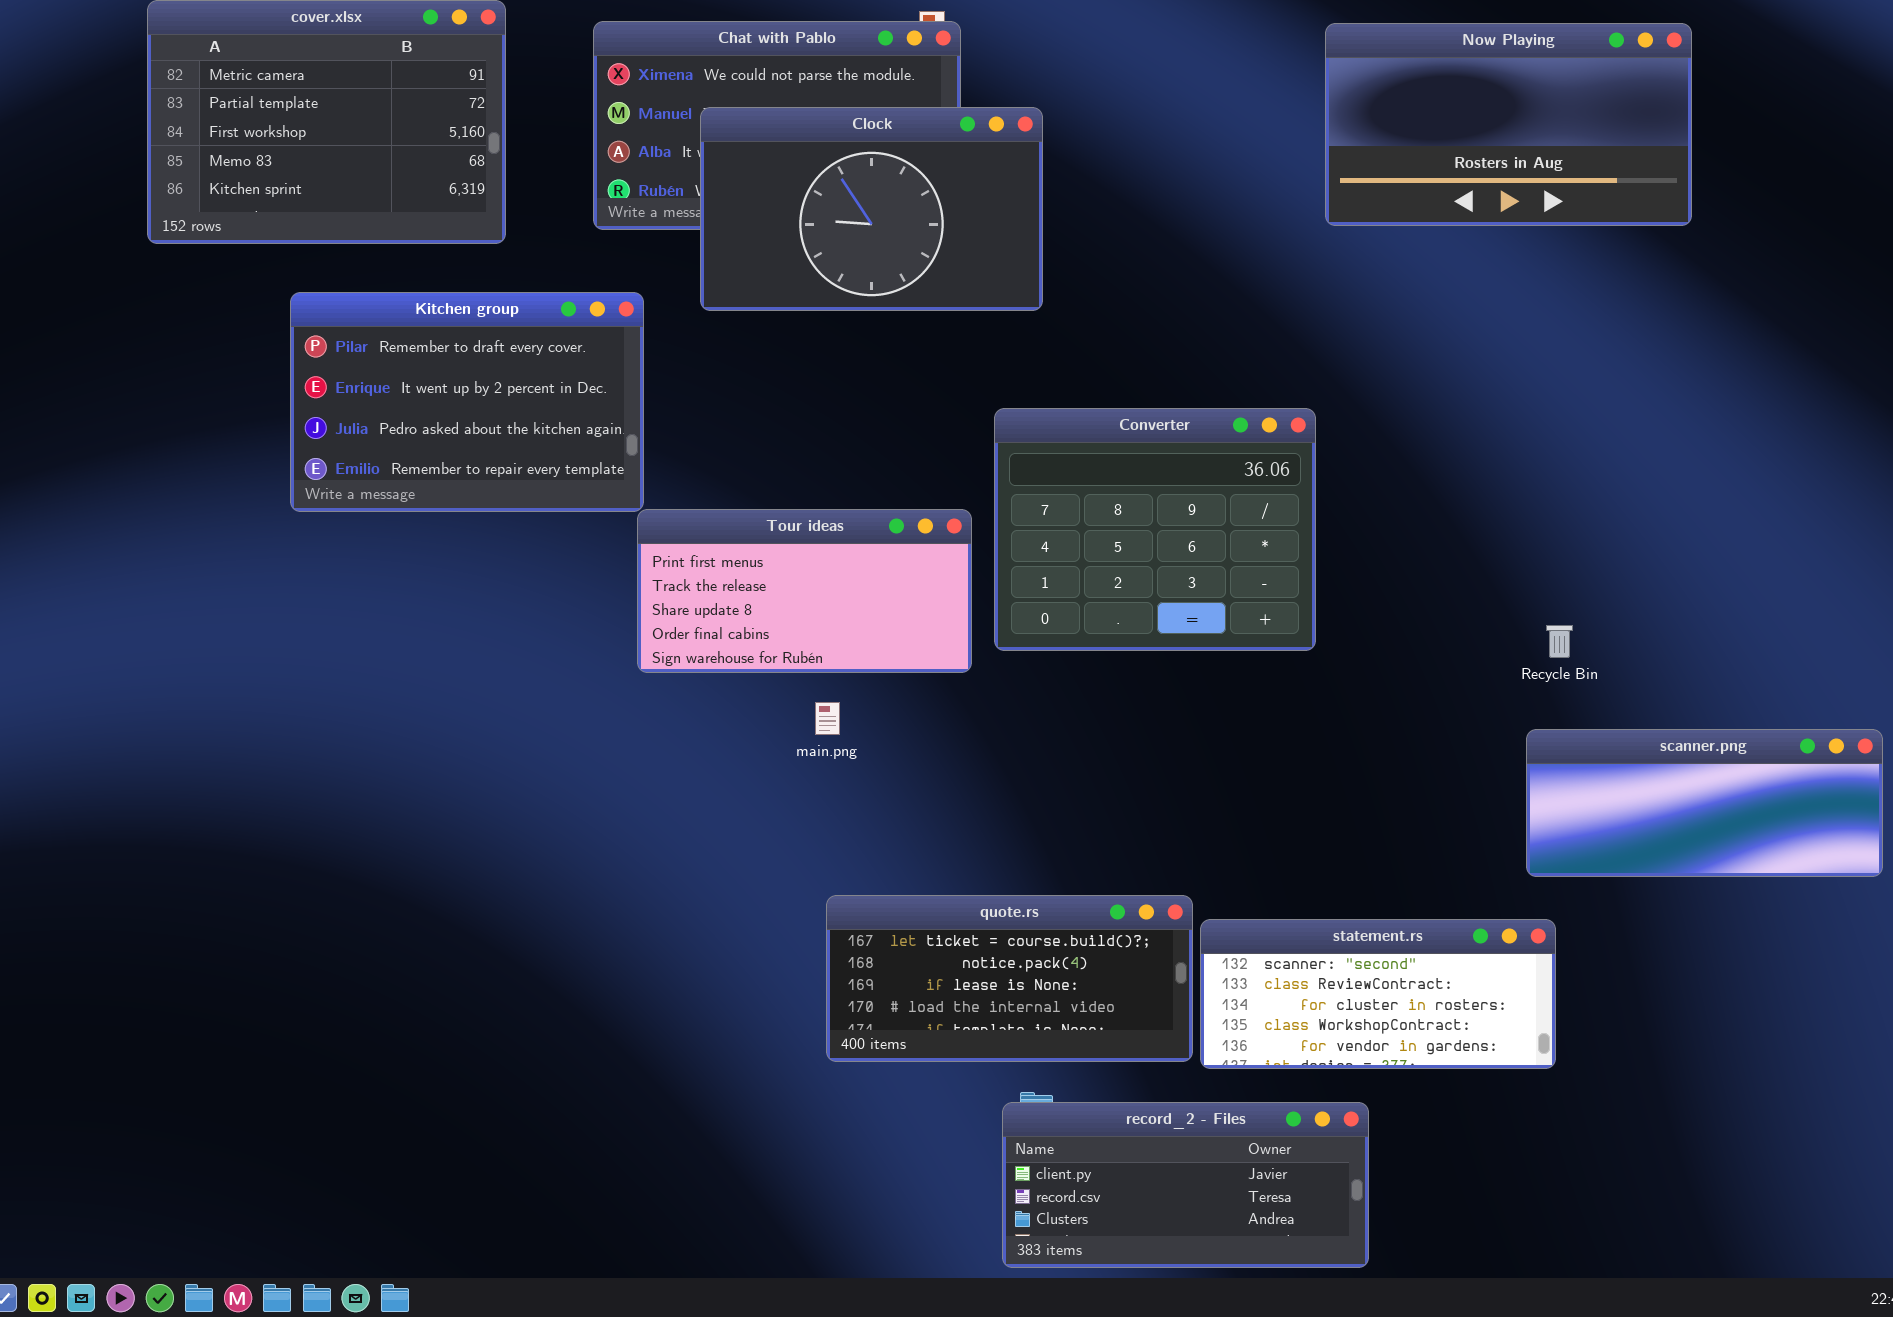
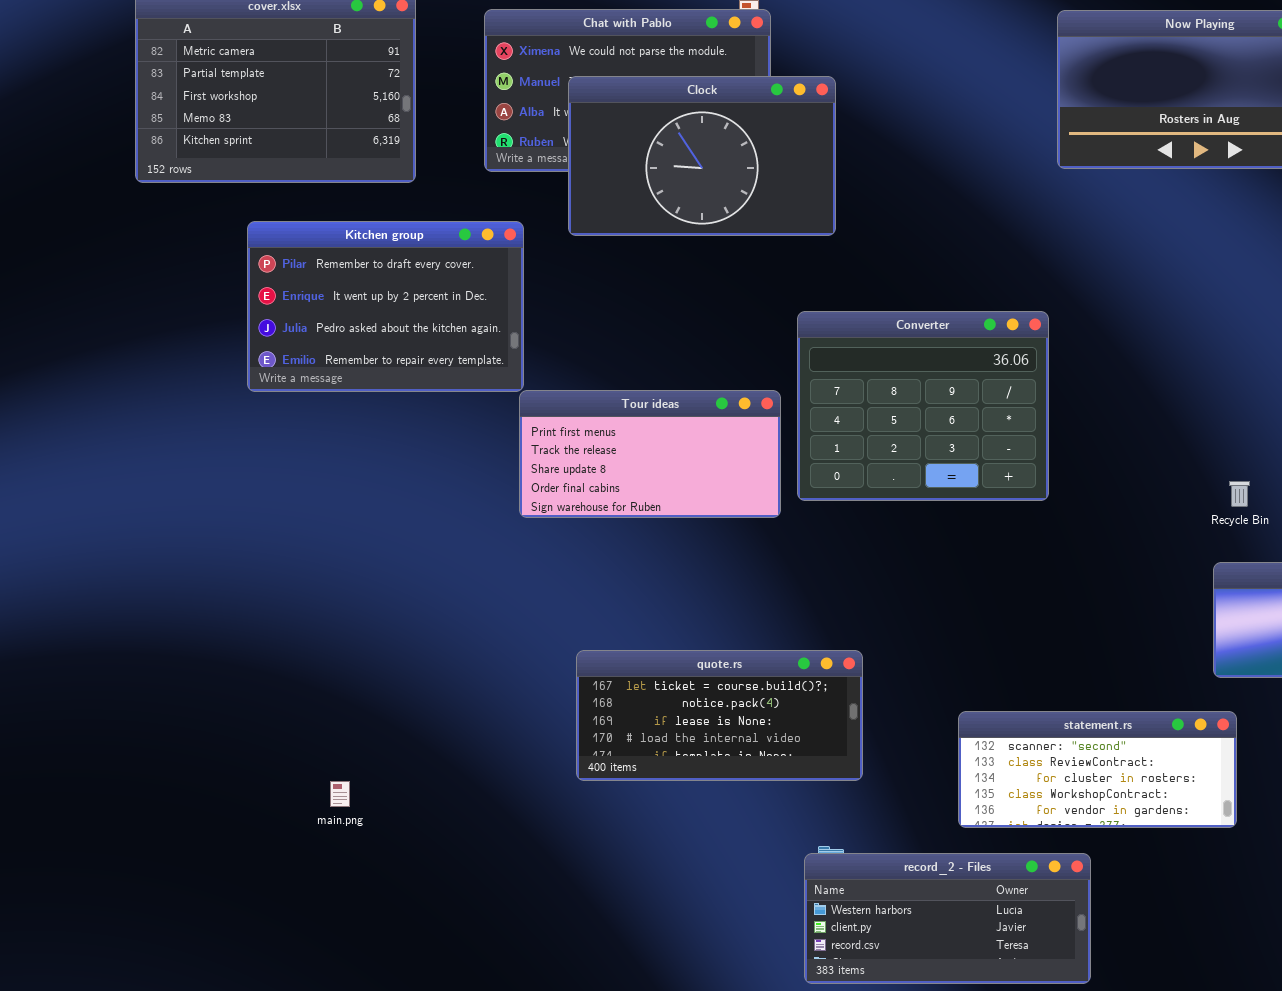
main.png: [815,702,840,735] -> [330,781,350,807], moved
quote.rs: [826,895,1193,1062] -> [576,650,863,781], moved
record_2 - Files: [1002,1102,1369,1268] -> [804,853,1091,984], scrolled up 1 row

